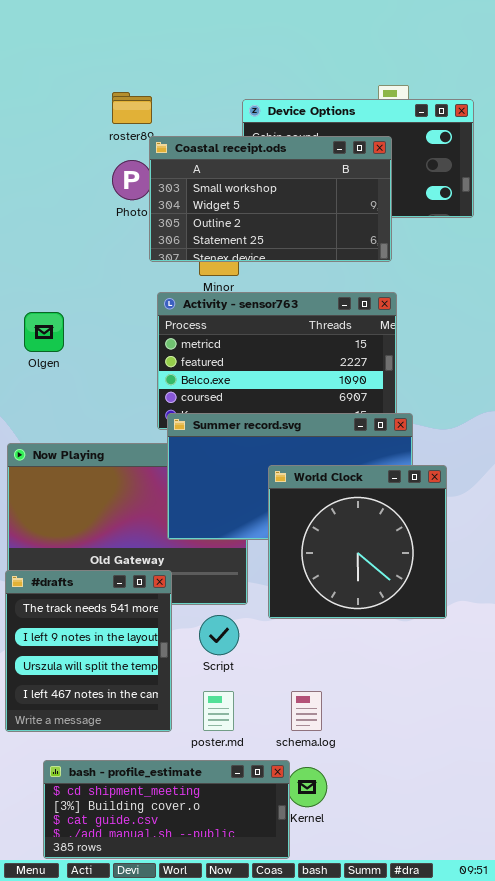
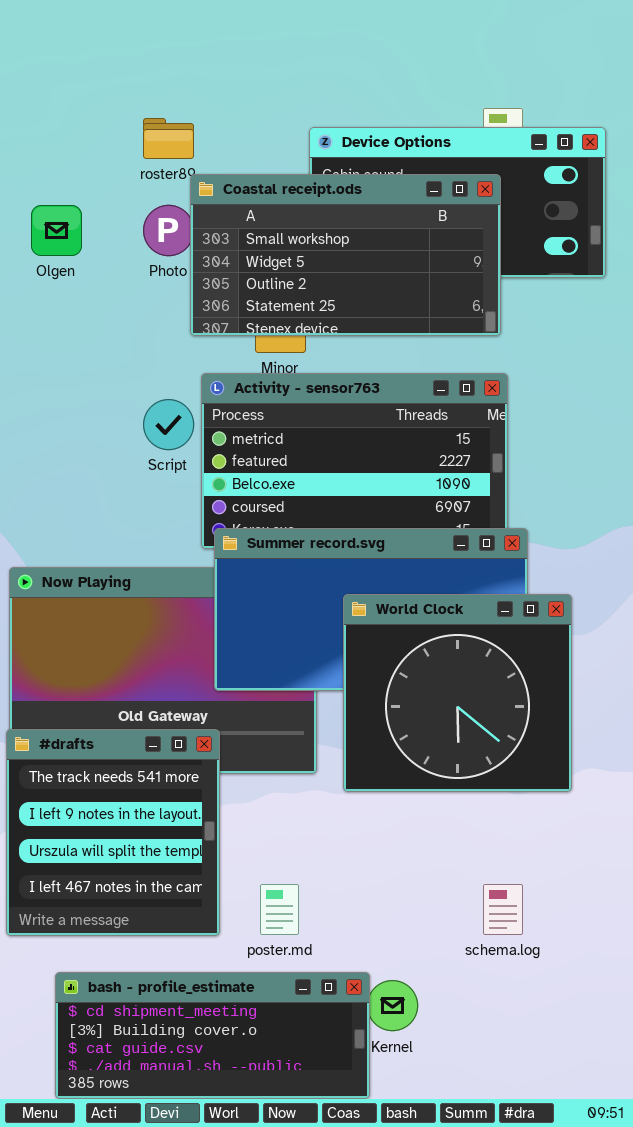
Olgen: [24,312,64,352] -> [31,205,82,256], moved
Script: [199,615,239,655] -> [143,399,194,450], moved
schema.log: [291,691,322,731] -> [483,884,523,935], moved

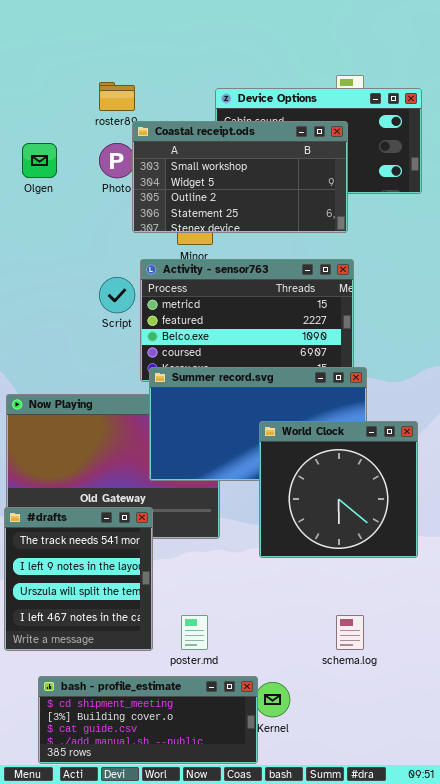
World Clock: [343,594,572,792] -> [259,421,418,558], moved

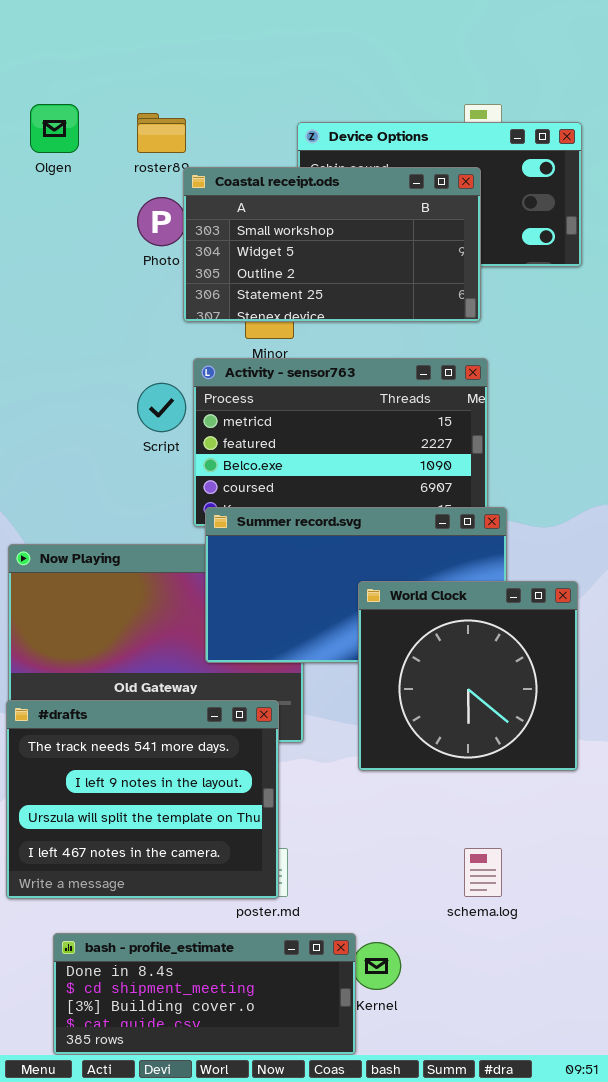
Olgen: [22,143,57,178] -> [30,104,79,153], moved
#drafts: [4,507,153,651] -> [6,700,279,899], resized
bash - profile_estimate: [38,676,258,764] -> [53,933,356,1055], scrolled up 1 row

